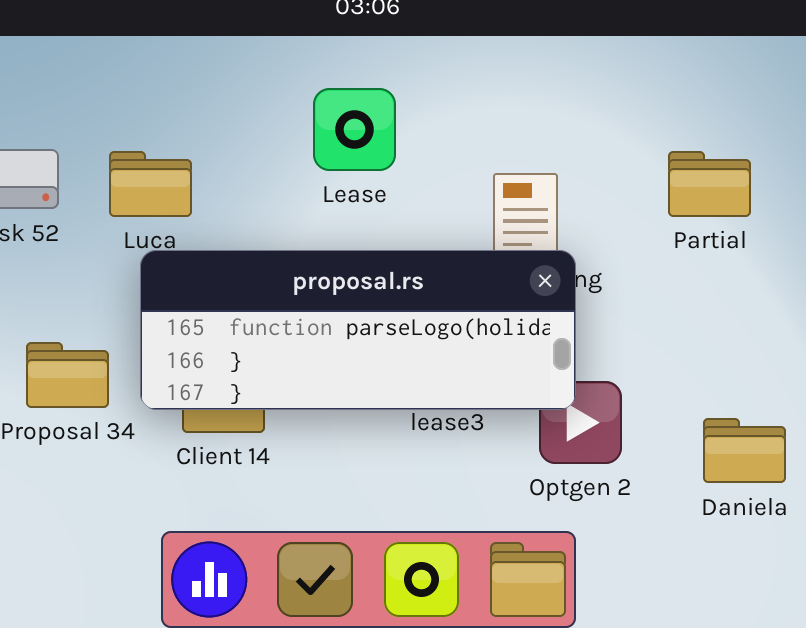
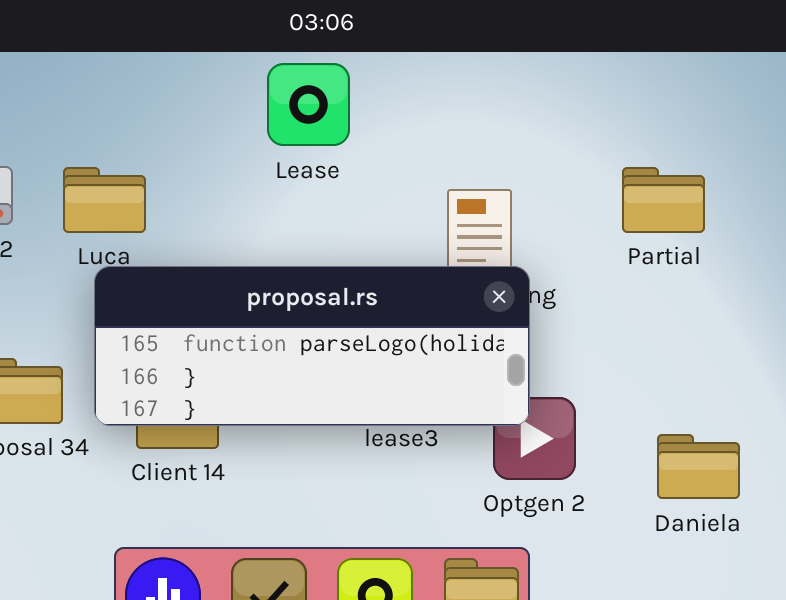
Lease: [313,88,396,171] -> [267,63,350,146], moved

